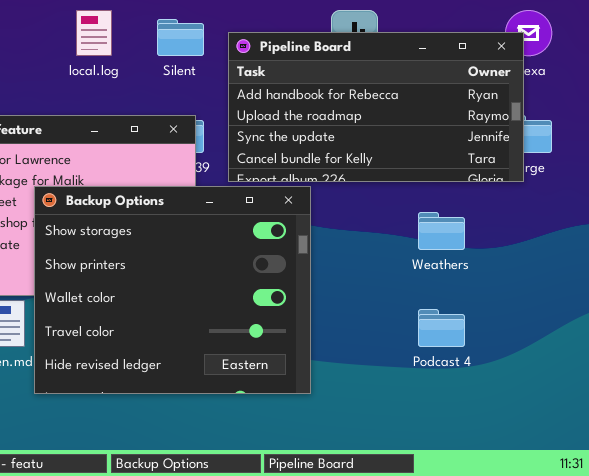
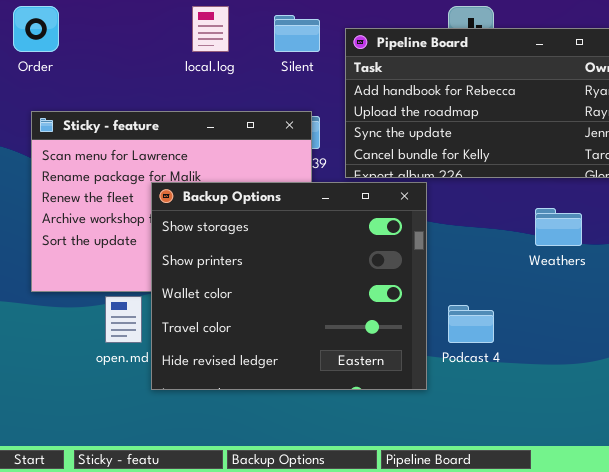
Podcast 4: [418,309,465,347] -> [448,305,494,343], moved

